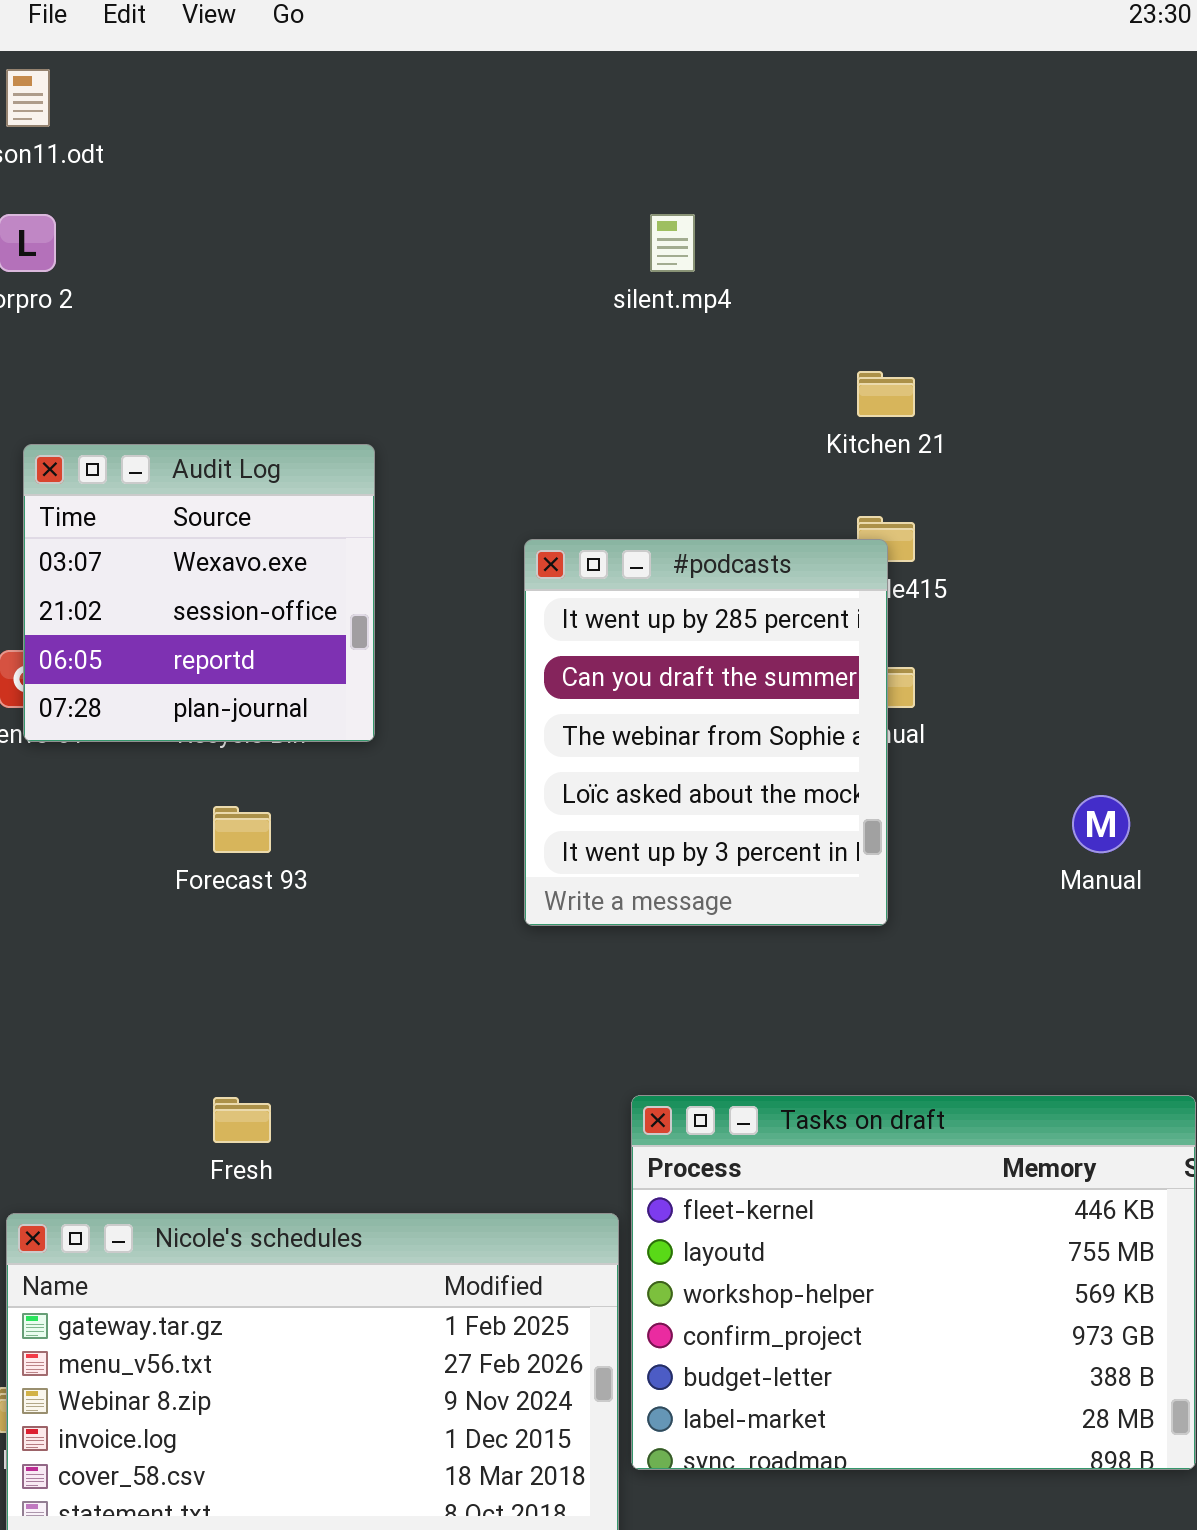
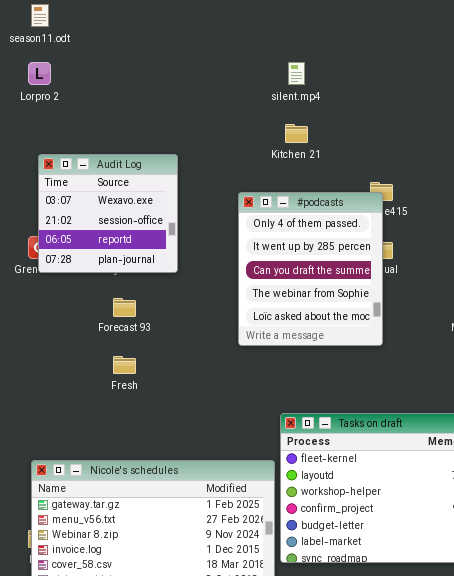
Kitchen 21: [857,371,915,417] -> [285,124,308,143], moved
#podcasts: [524,539,888,926] -> [238,192,383,346], scrolled up 1 row
Fresh: [213,1097,271,1143] -> [113,356,136,374], moved

